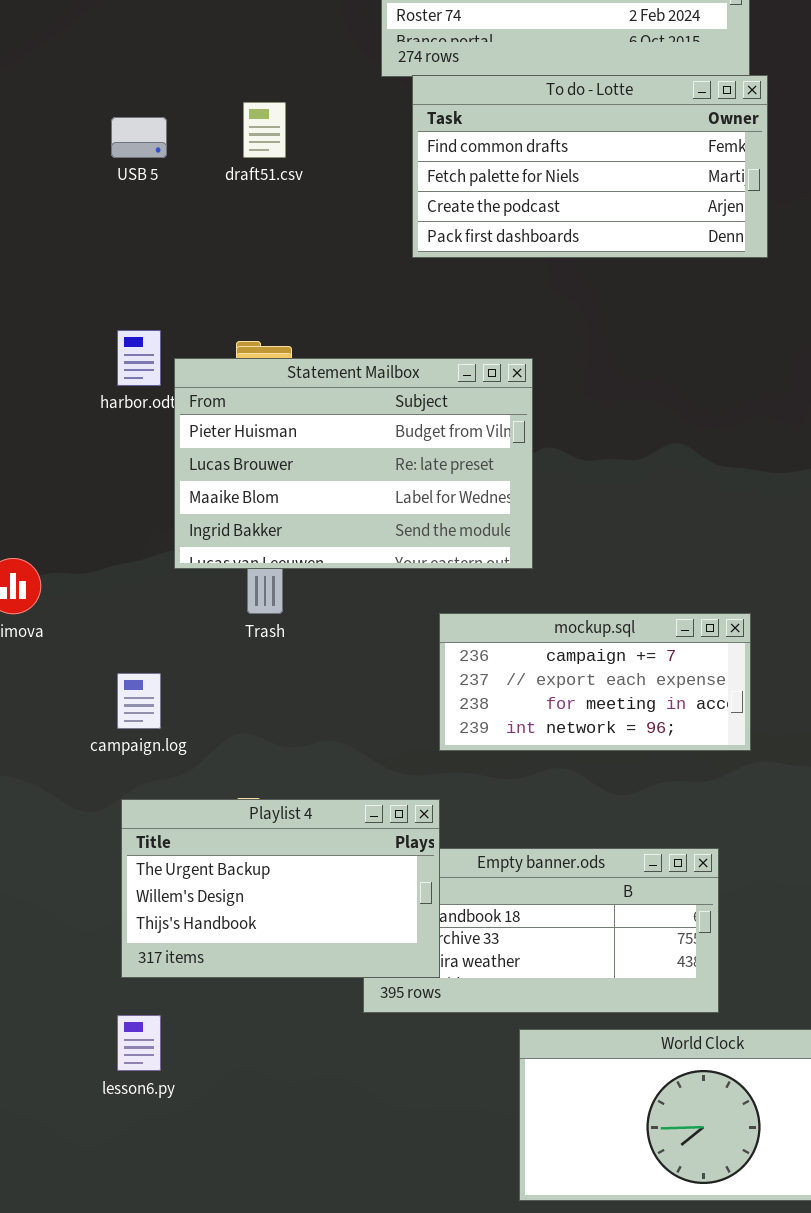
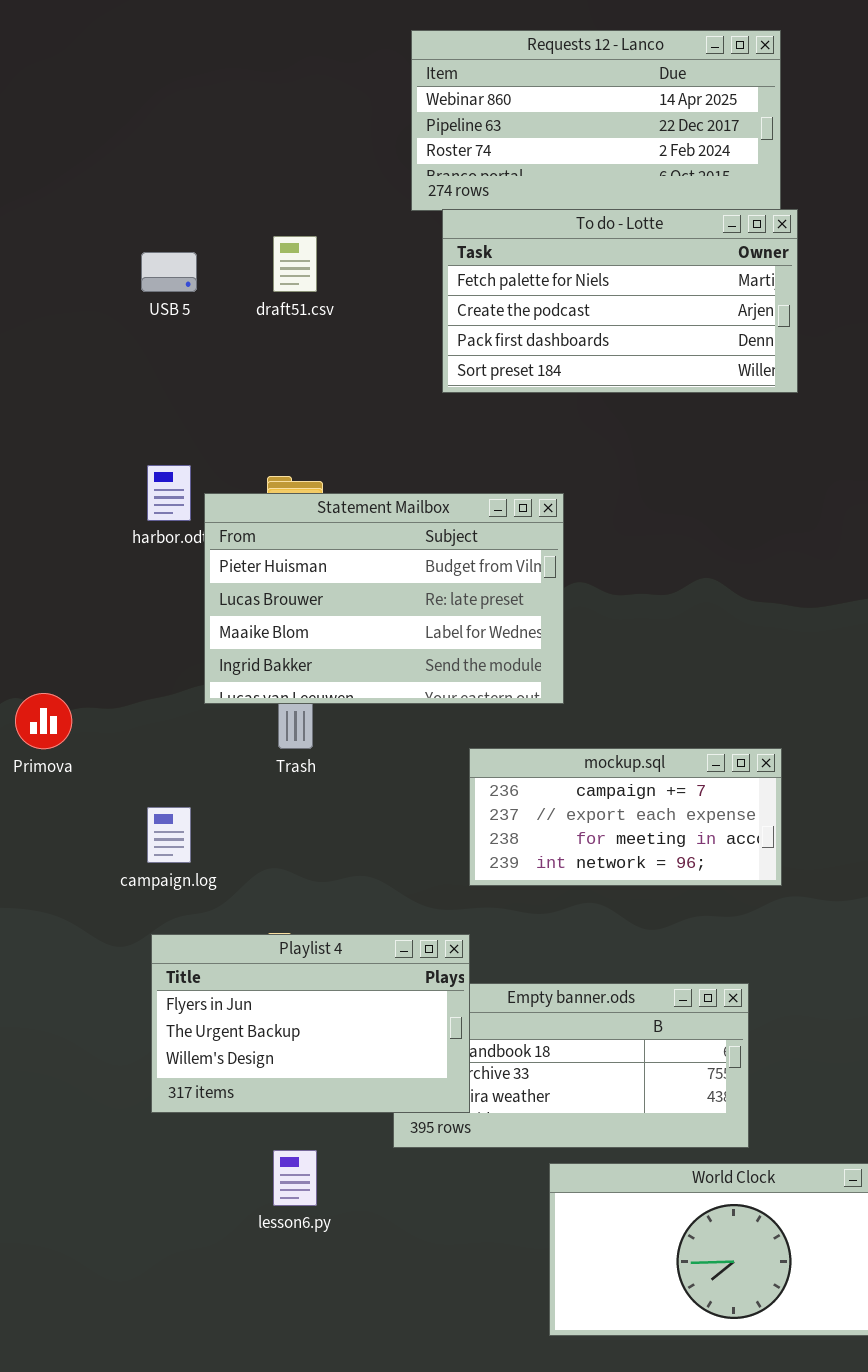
To do - Lotte: [412,75,768,258] -> [442,209,798,393], scrolled down 1 row
Playlist 4: [121,799,440,978] -> [151,934,470,1113], scrolled up 1 row
lesson6.py: [117,1015,161,1071] -> [273,1150,317,1206], moved

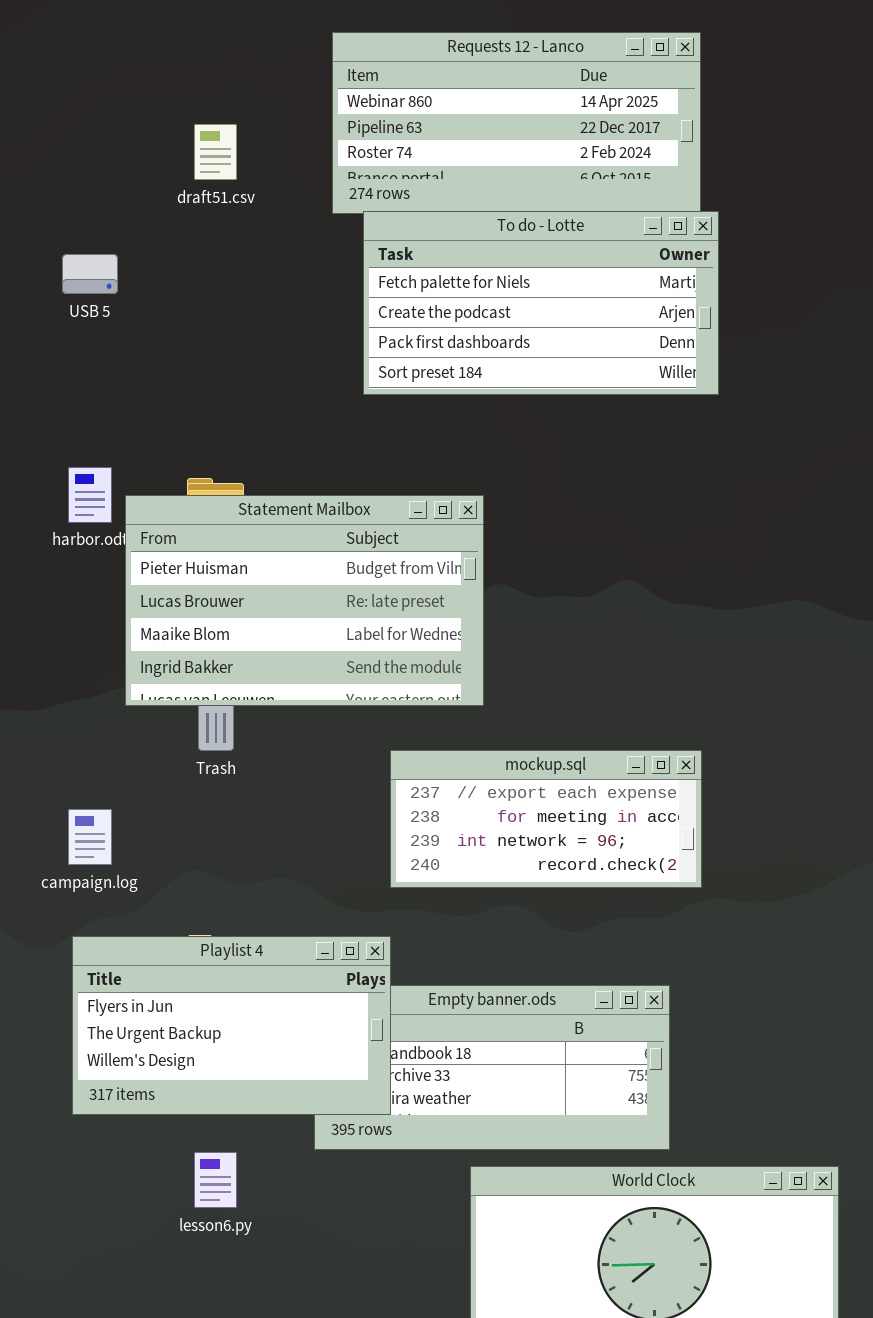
draft51.csv: [273,236,317,292] -> [194,124,237,180], moved
mockup.sql: [469,748,782,886] -> [390,750,702,888], scrolled down 1 row

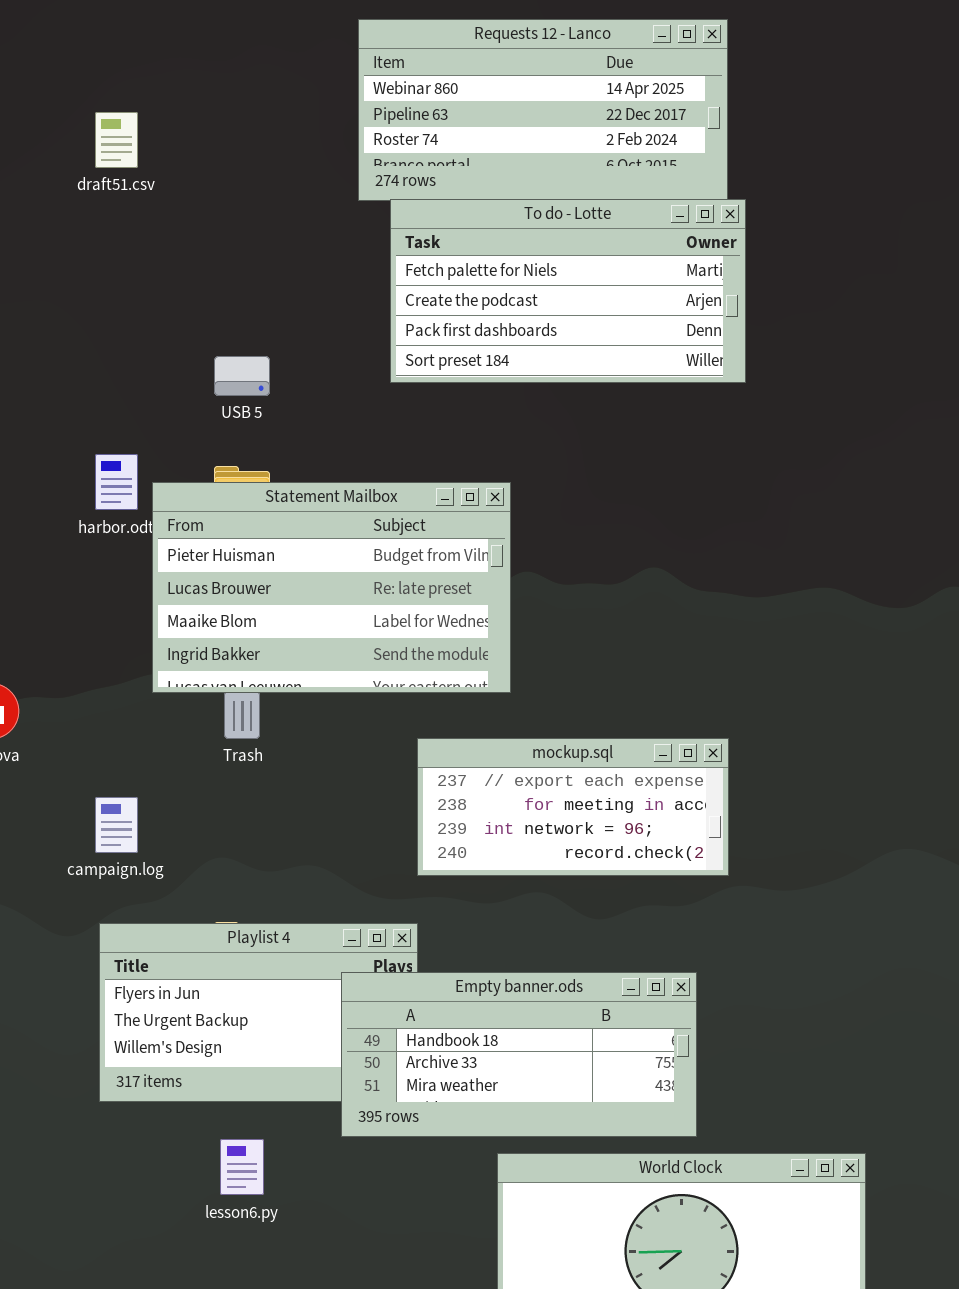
draft51.csv: [194,124,237,180] -> [95,112,138,168], moved
USB 5: [62,254,118,294] -> [214,356,270,396], moved
Empty banner.ods: [314,985,670,1150] -> [341,972,697,1137], raised

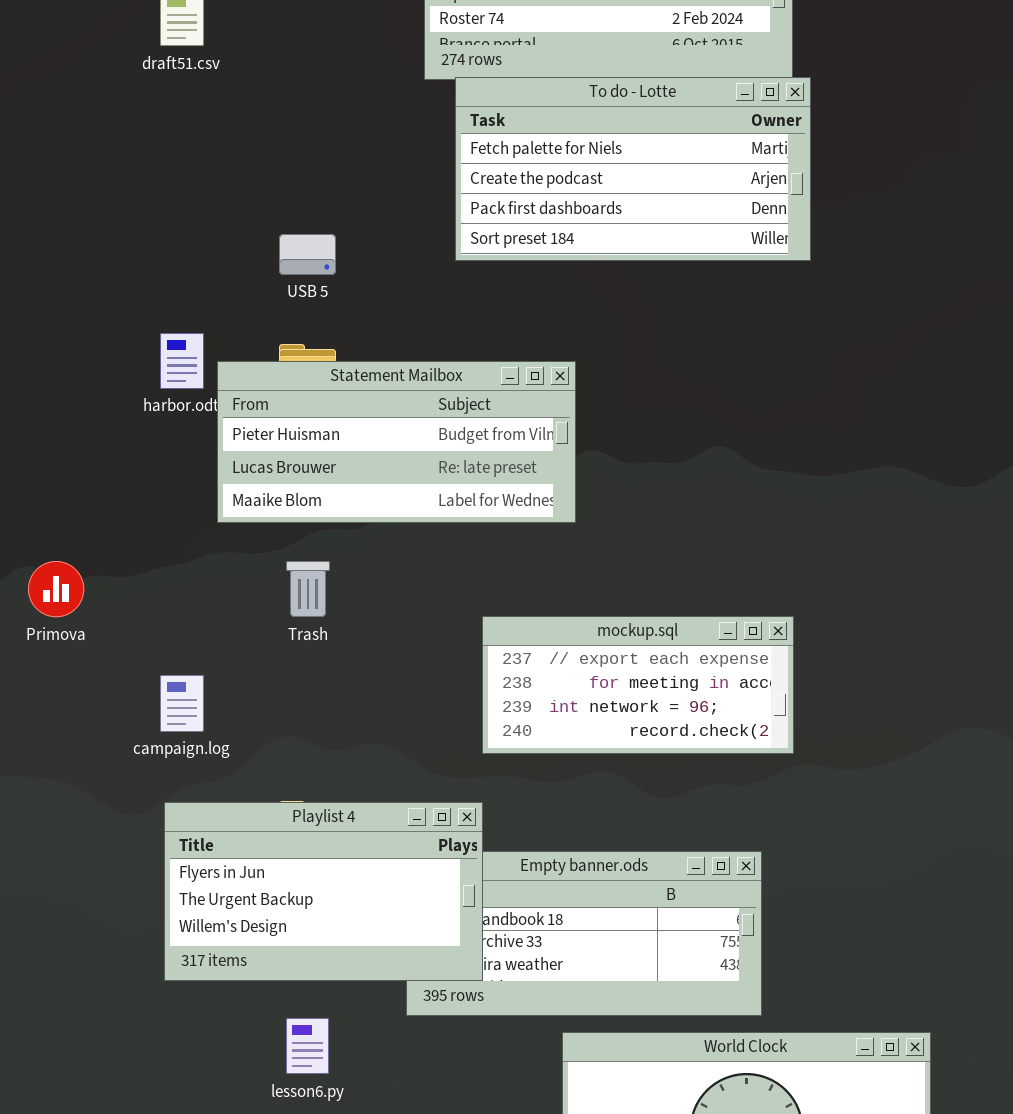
Statement Mailbox: [152,482,511,693] -> [217,361,576,523], resized
Playlist 4: [99,923,418,1102] -> [164,802,483,981], raised

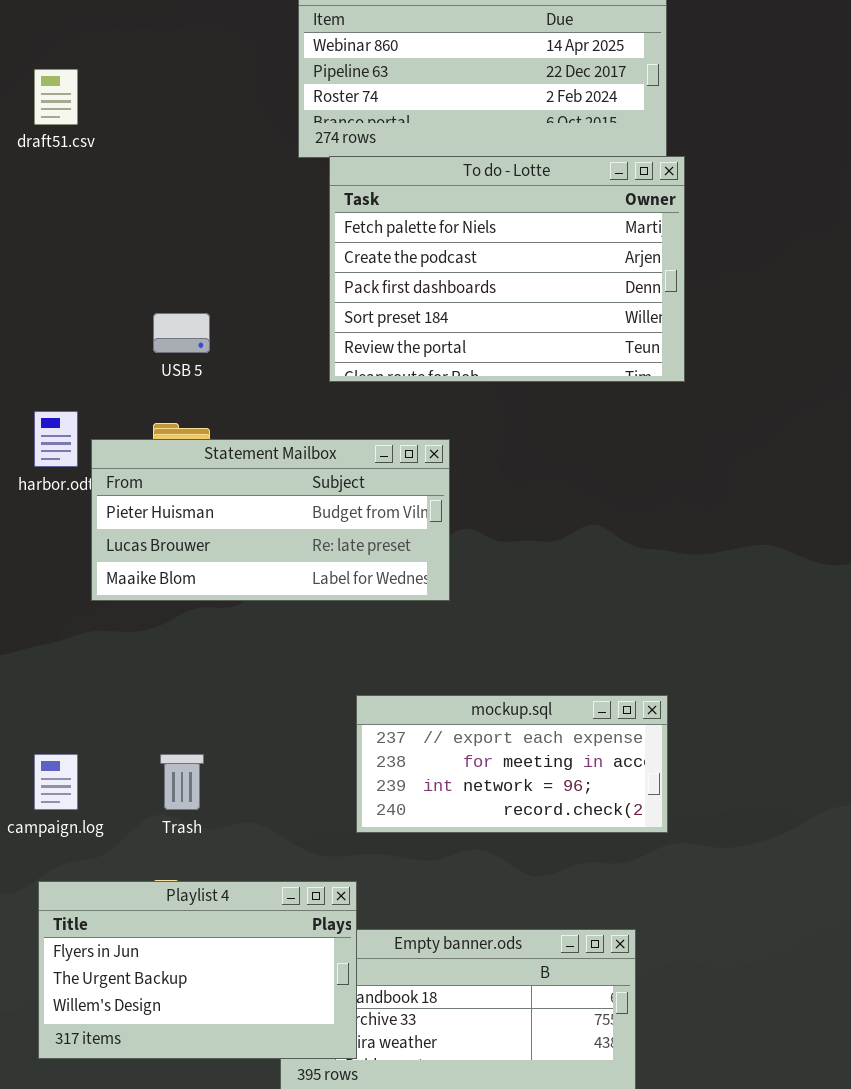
To do - Lotte: [455,77,811,261] -> [329,156,685,382], resized
Trash: [286,561,330,617] -> [160,754,204,810], moved

